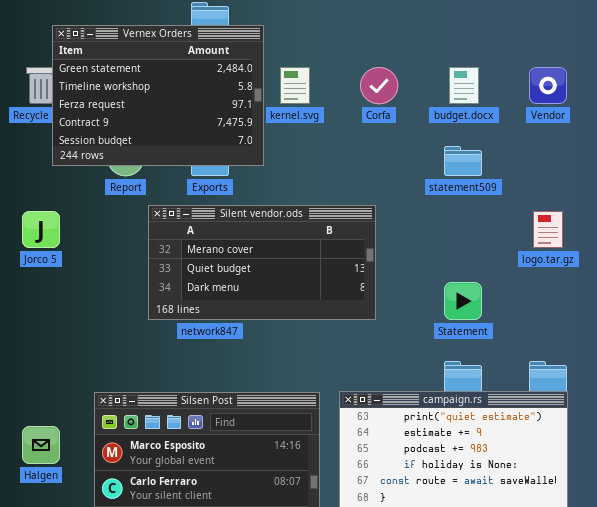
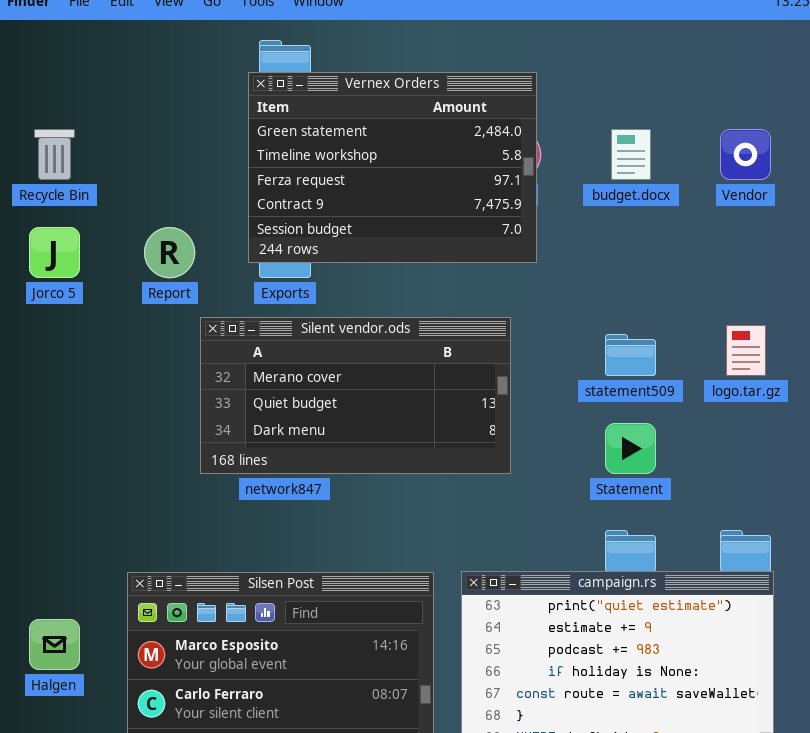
Vernex Orders: [52,25,264,166] -> [248,72,537,263], moved
statement509: [444,146,482,176] -> [605,334,656,376], moved
Jorco 5: [22,211,60,248] -> [29,227,80,278], moved

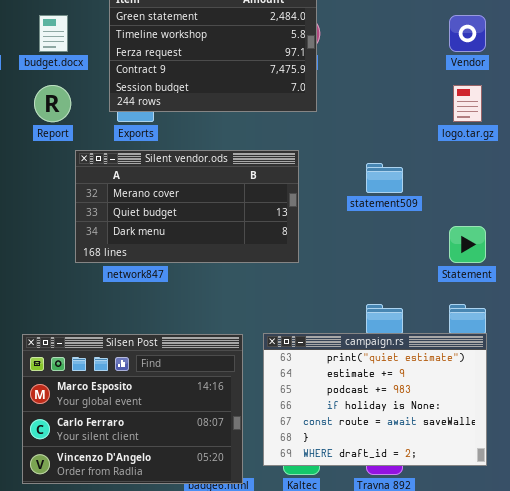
budget.docx: [611,129,651,180] -> [39,15,68,52], moved
logo.tar.gz: [726,325,766,376] -> [453,85,482,122], moved
Statement: [605,423,656,474] -> [449,226,486,263], moved

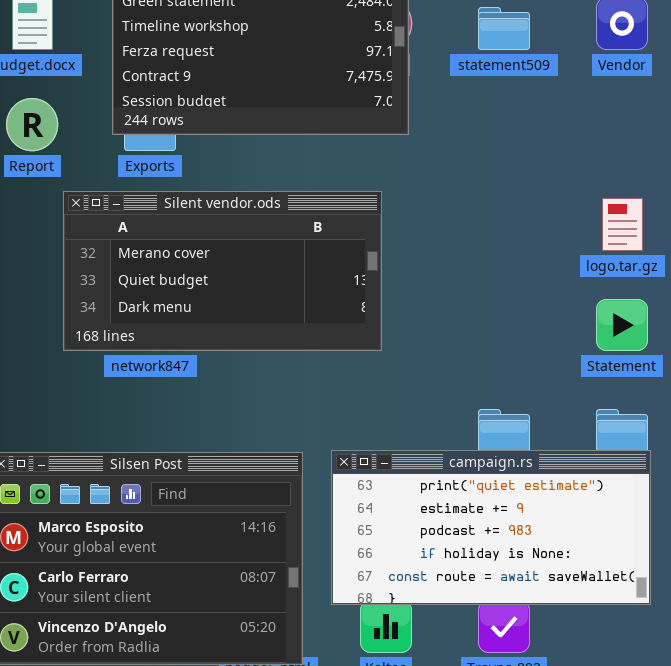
logo.tar.gz: [453,85,482,122] -> [602,198,643,251], moved
statement509: [366,163,403,193] -> [478,7,530,50], moved
campaign.rs: [263,333,487,466] -> [331,450,651,605], resized

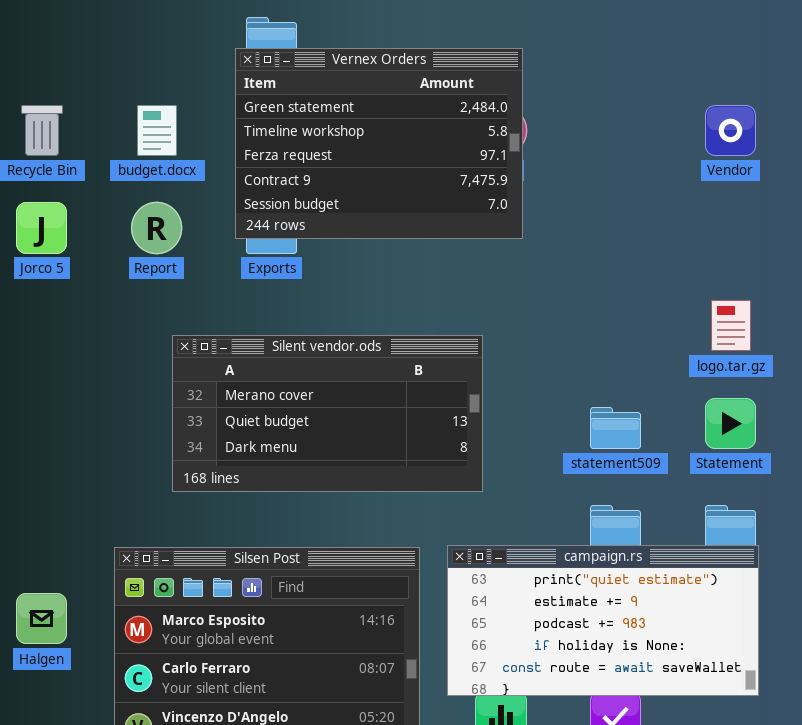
statement509: [478,7,530,50] -> [590,407,641,449], moved
Silent vendor.ods: [63,191,382,351] -> [172,335,483,492], moved

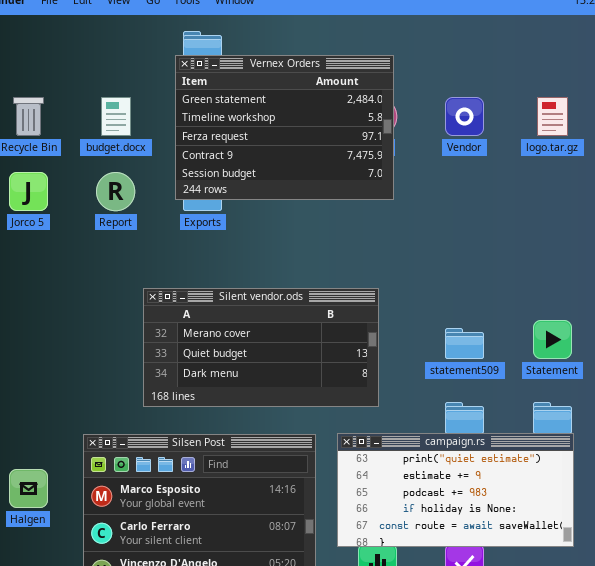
Vendor: [705,105,756,156] -> [445,97,484,136], moved
logo.tar.gz: [711,300,751,351] -> [537,97,568,136], moved
Silent vendor.ods: [172,335,483,492] -> [143,288,379,407], moved

